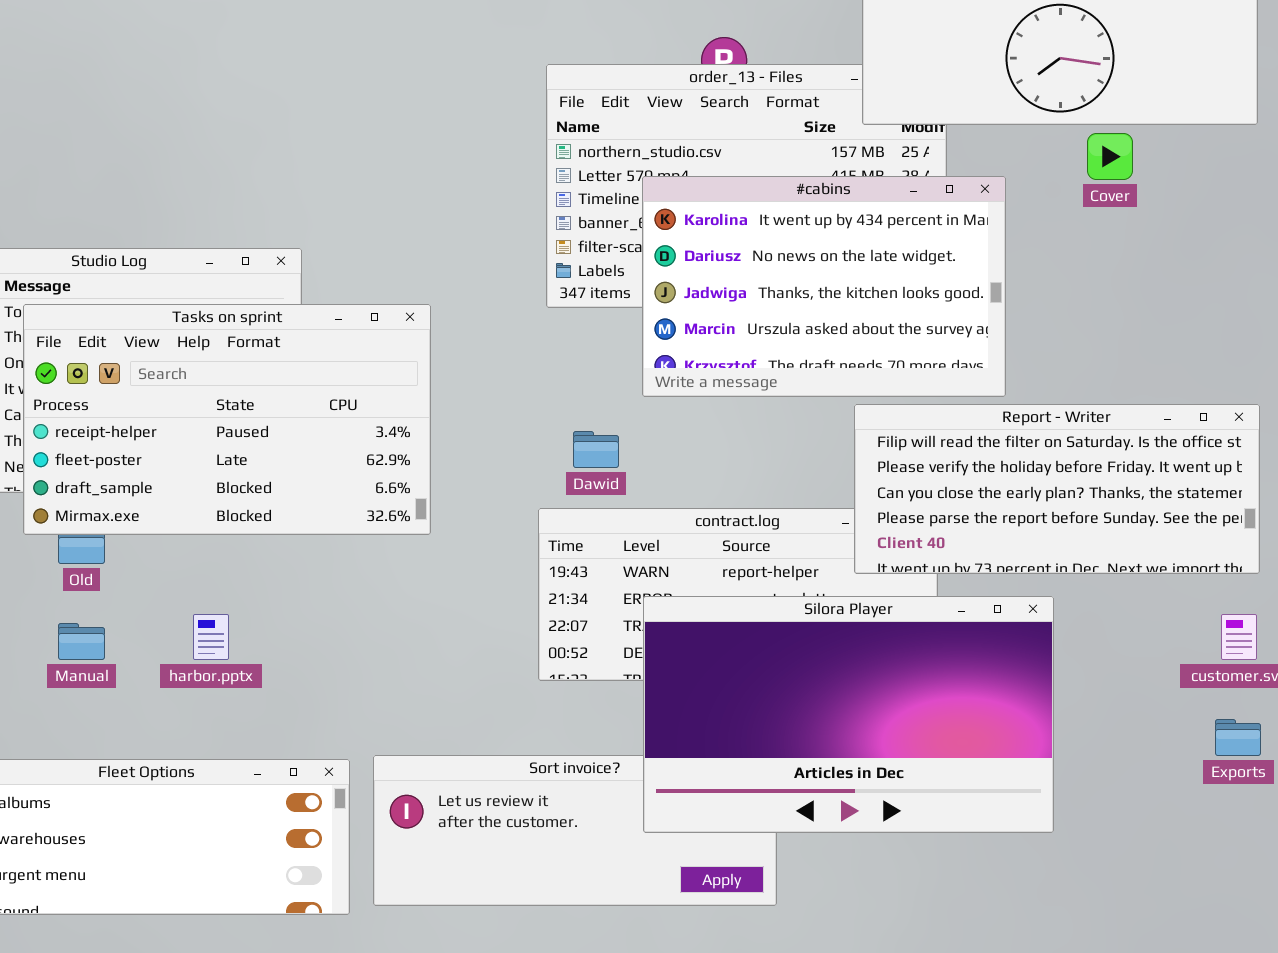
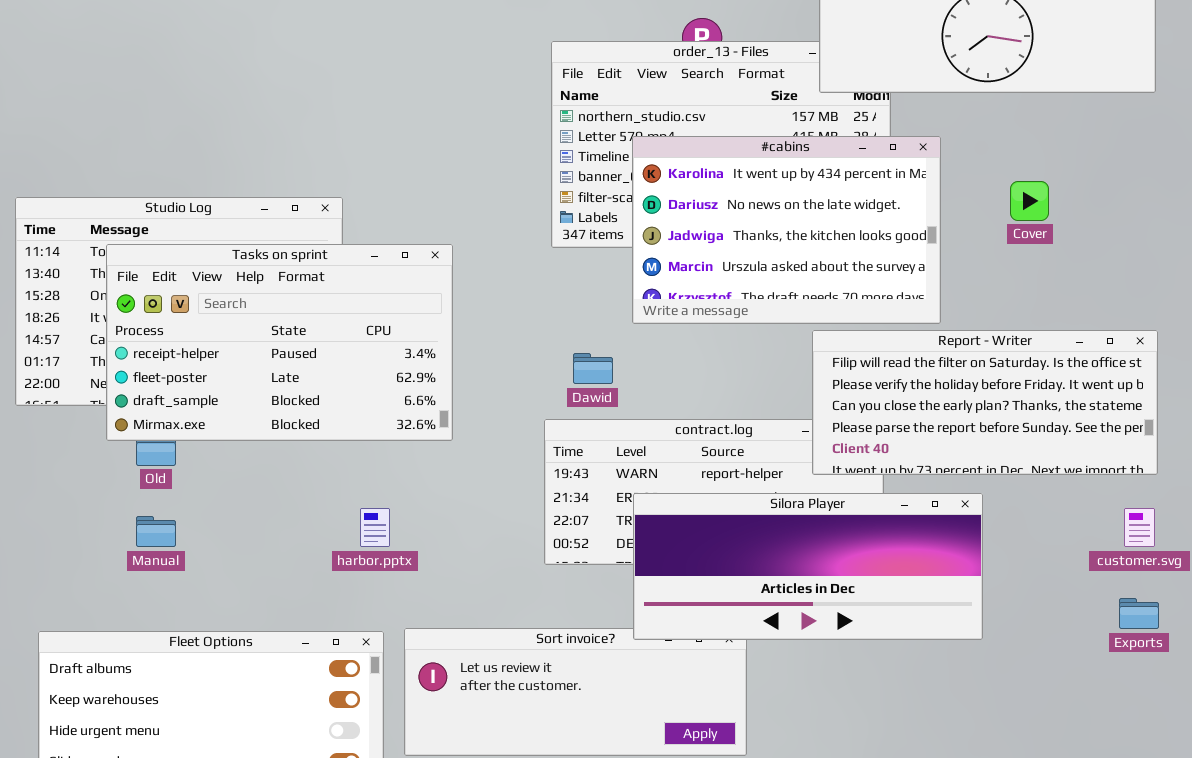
Cover: [1087,133,1133,180] -> [1010,181,1049,221], moved
Silora Player: [643,596,1054,833] -> [633,493,983,640], resized
harbor.pptx: [193,614,229,660] -> [360,508,390,547], moved

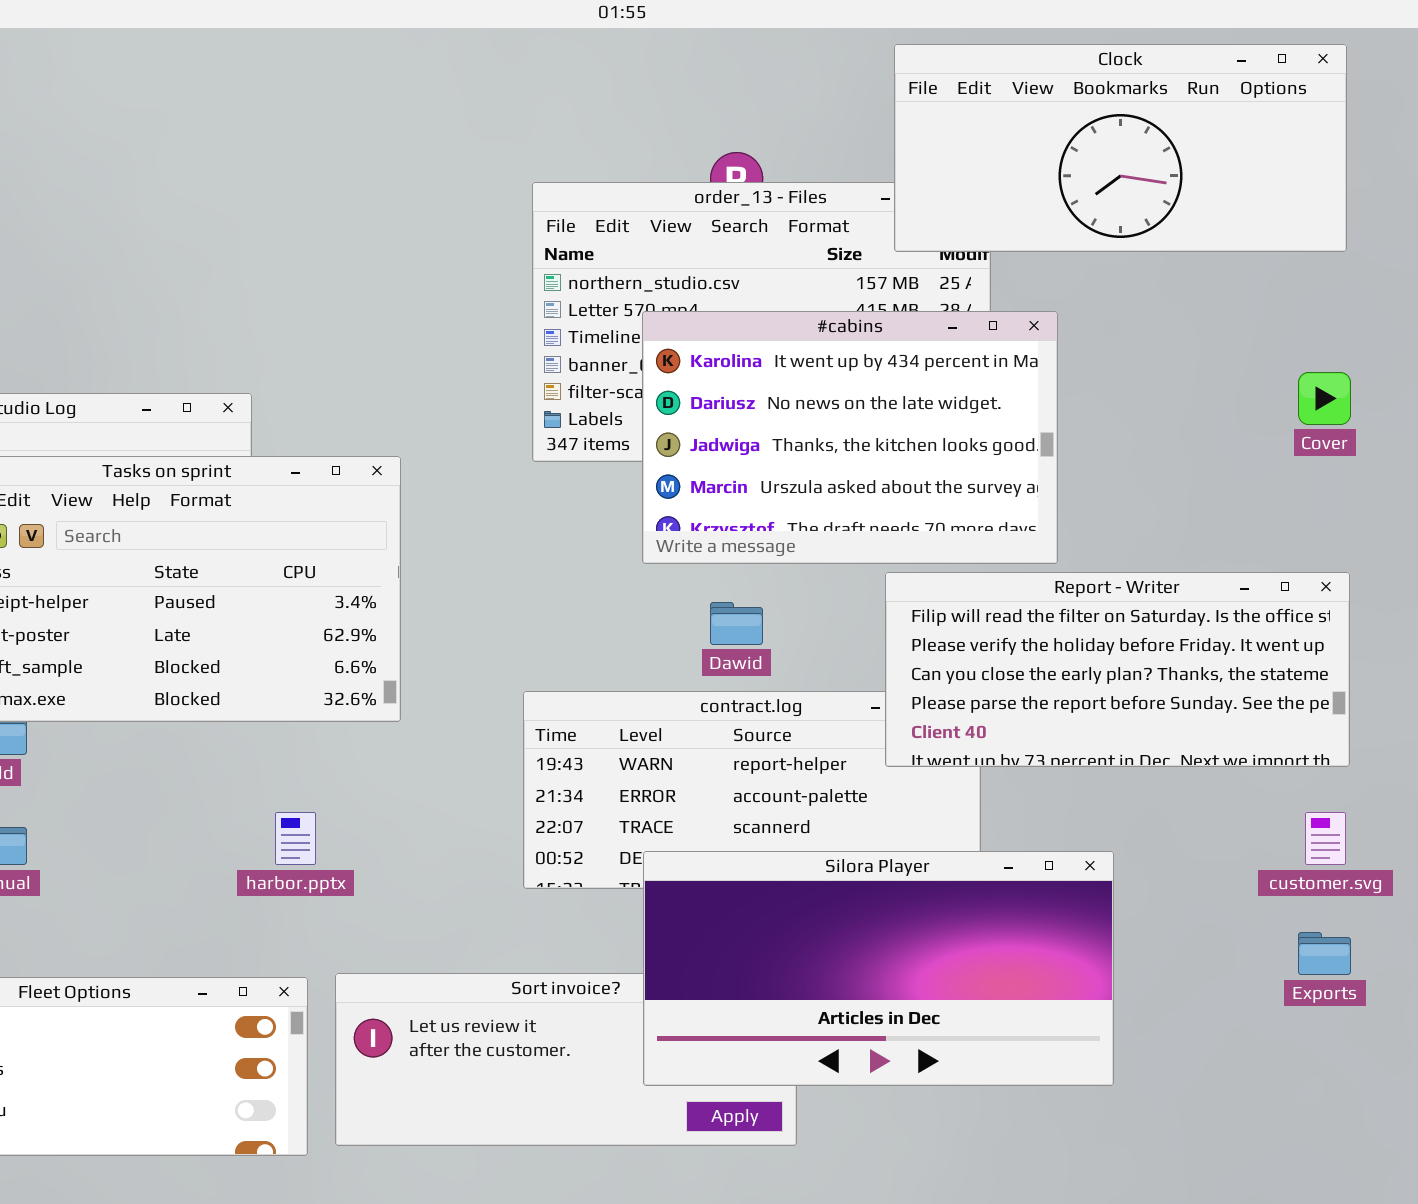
Cover: [1010,181,1049,221] -> [1298,372,1351,425], moved
Dawid: [573,353,613,384] -> [710,602,763,645], moved
Silora Player: [633,493,983,640] -> [643,851,1114,1086], moved, resized

